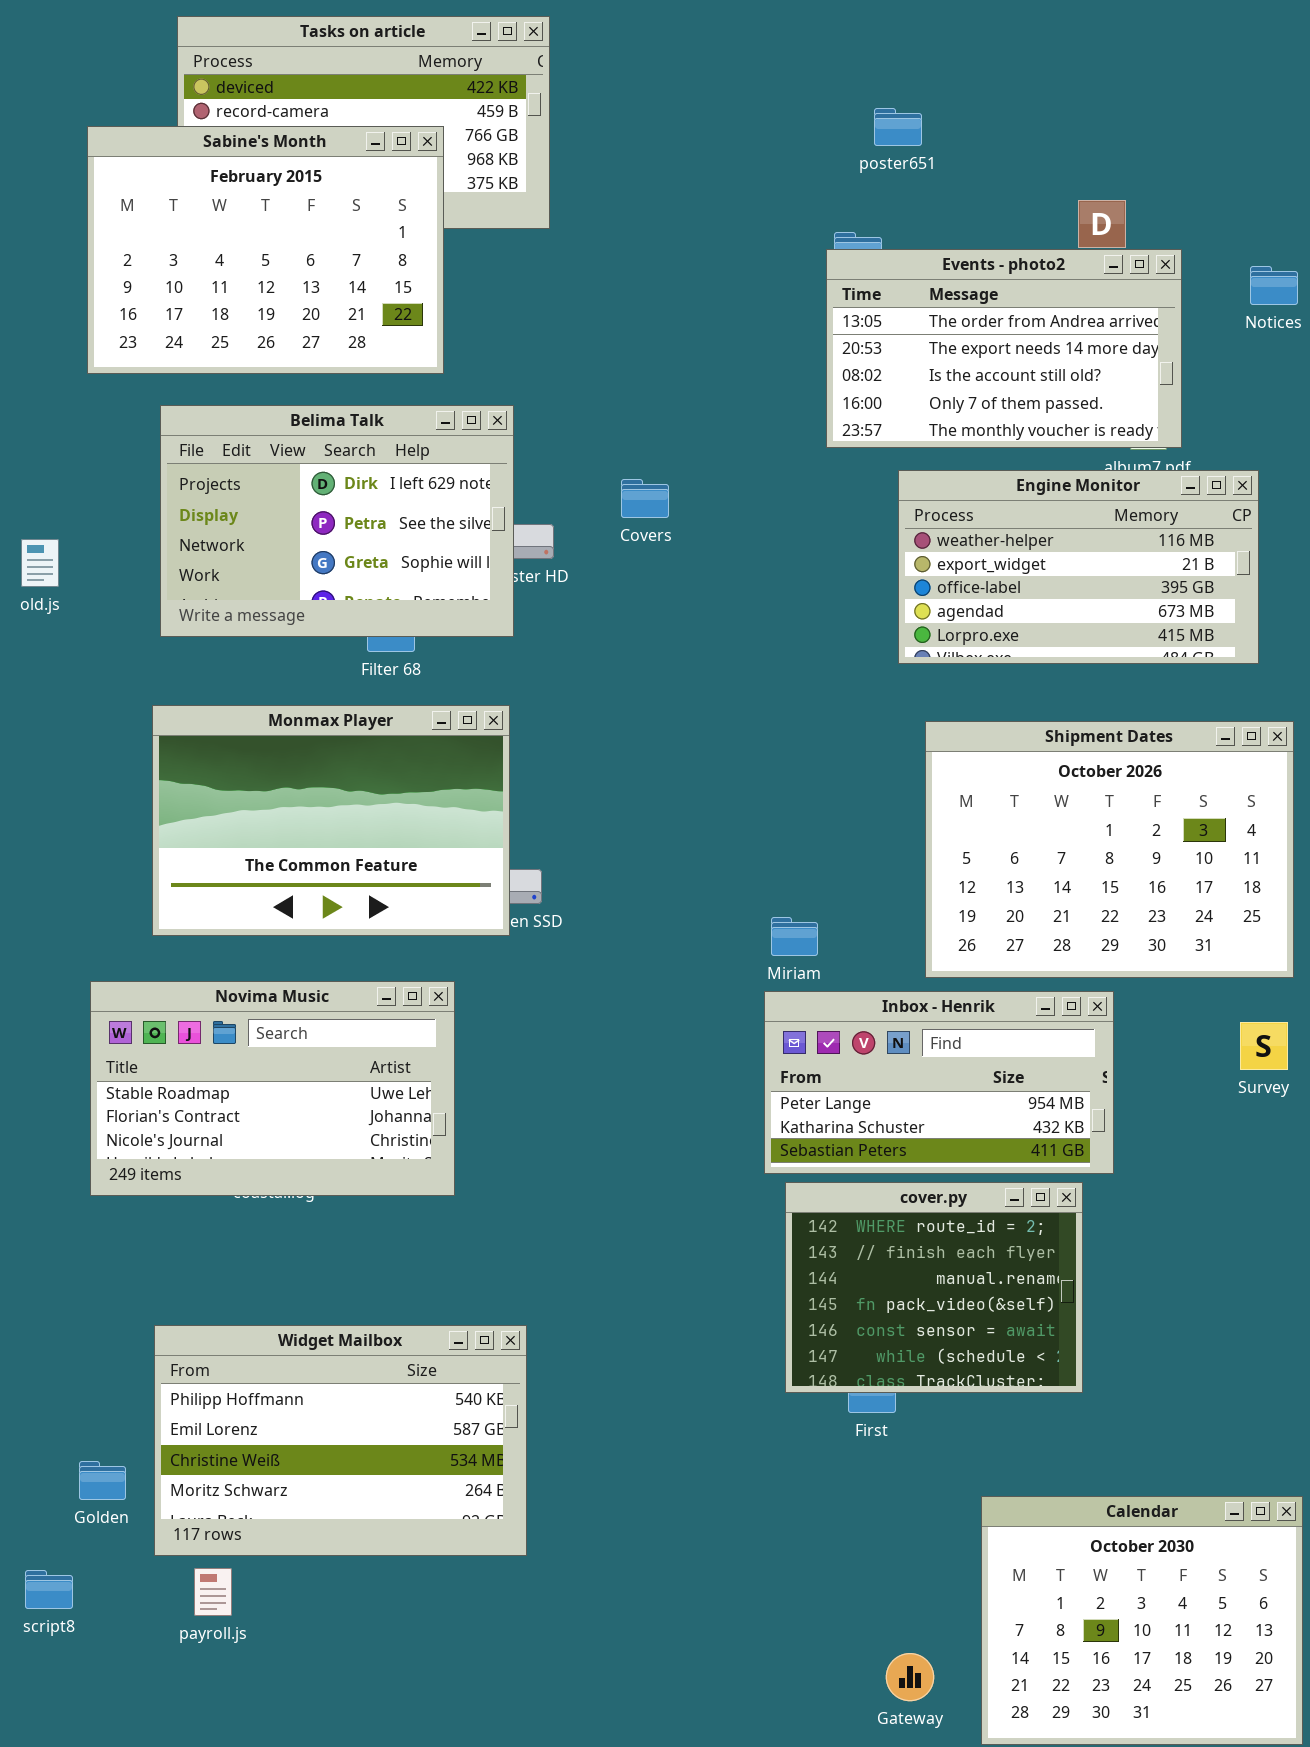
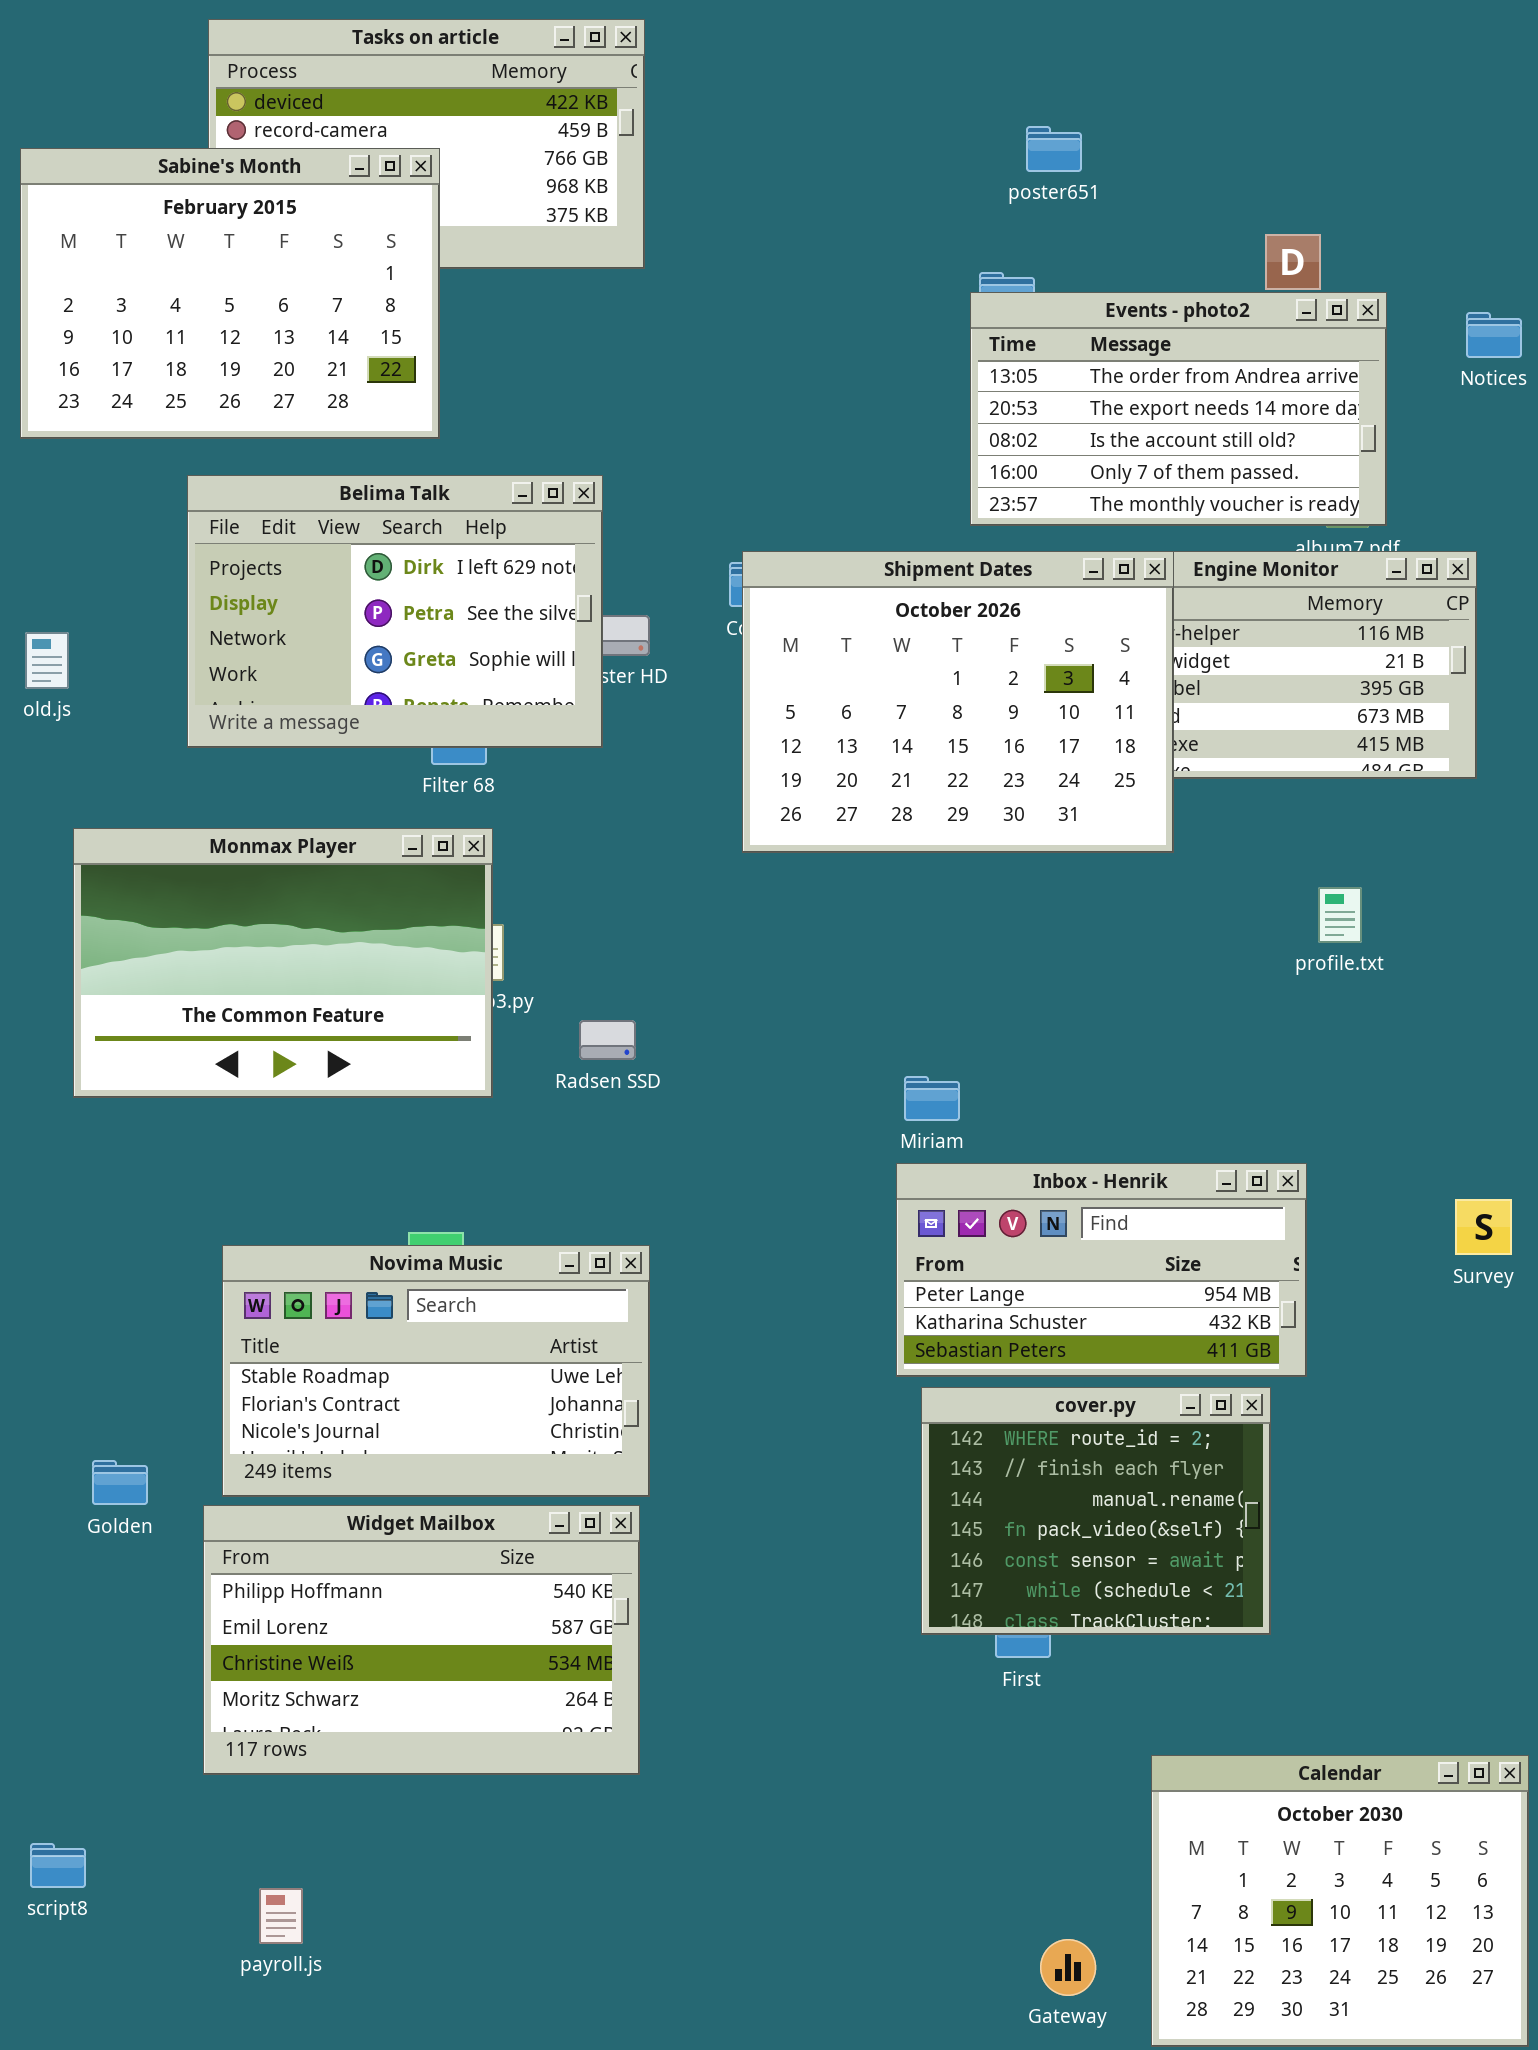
Sabine's Month: [87,126,444,374] -> [20,148,440,439], moved
Monmax Player: [152,705,510,936] -> [73,828,493,1098], moved
Shipment Dates: [925,721,1294,978] -> [742,551,1174,853], moved
Novima Music: [90,981,455,1196] -> [222,1245,650,1497], moved
Widget Mailbox: [154,1325,527,1556] -> [203,1505,640,1775], moved
Golden: [79,1461,126,1500] -> [92,1460,148,1505], moved
payroll.js: [194,1568,232,1616] -> [259,1888,303,1944], moved

